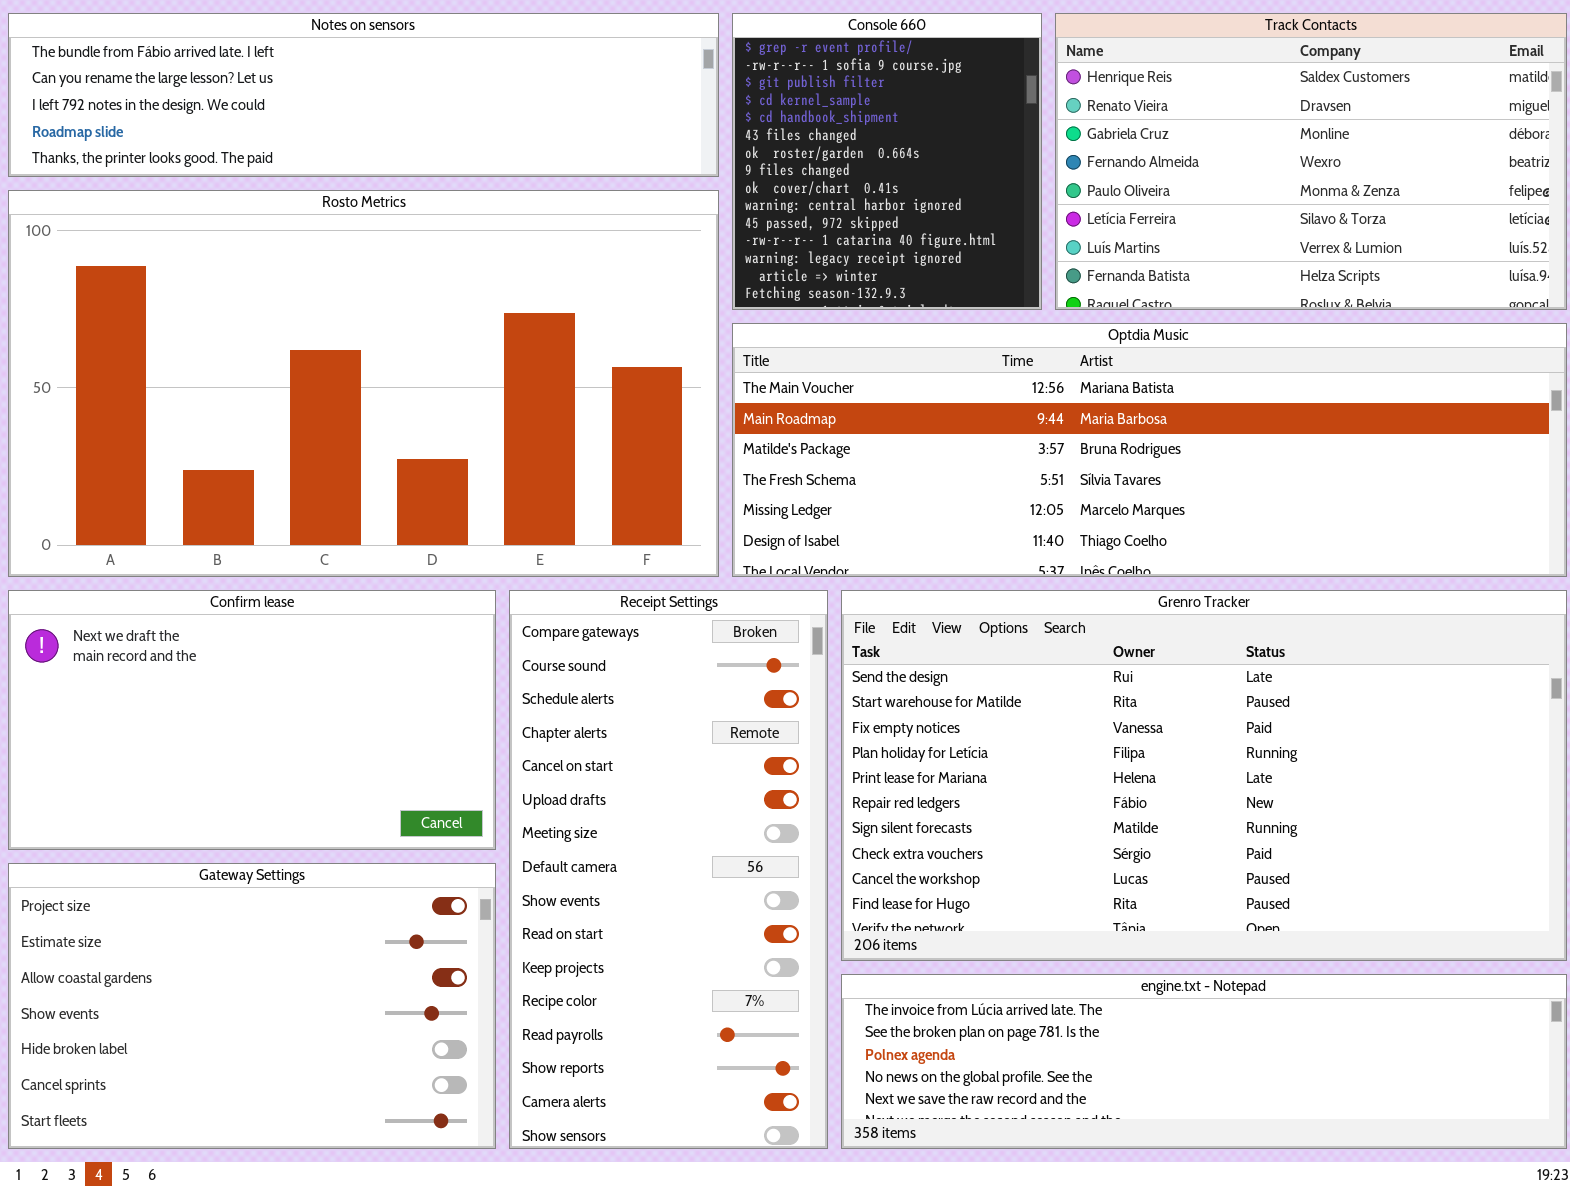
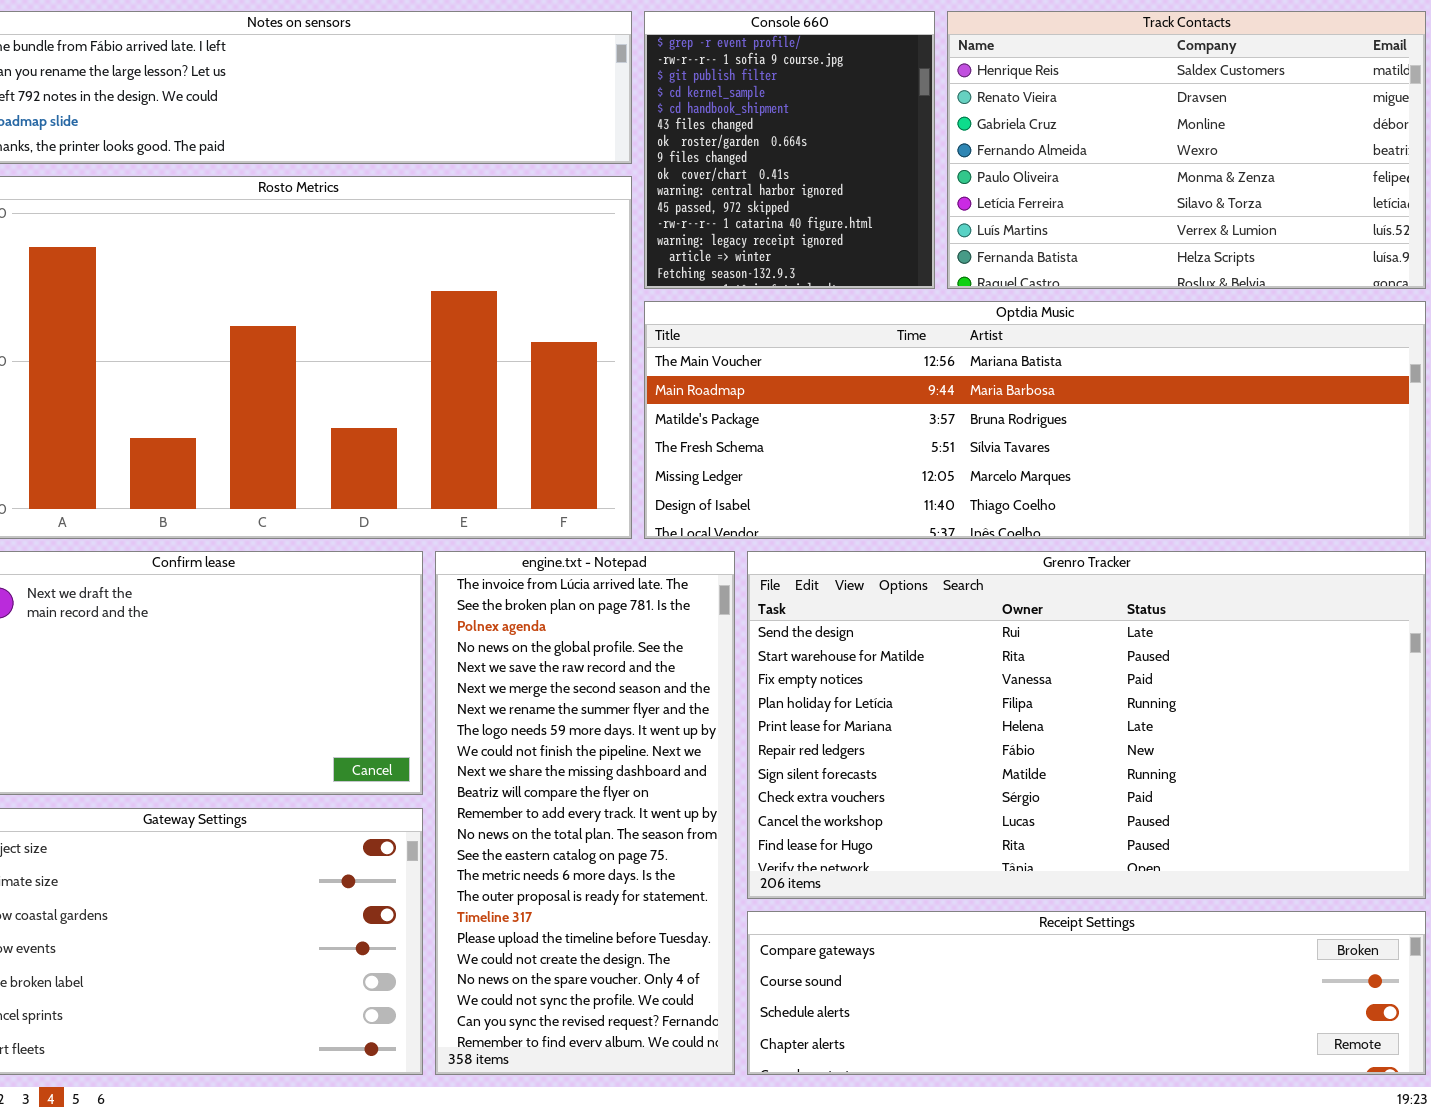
Receipt Settings: [509,590,828,1149] -> [747,911,1426,1075], moved, resized
engine.txt - Notepad: [841,974,1567,1149] -> [435,551,735,1075], moved, resized

